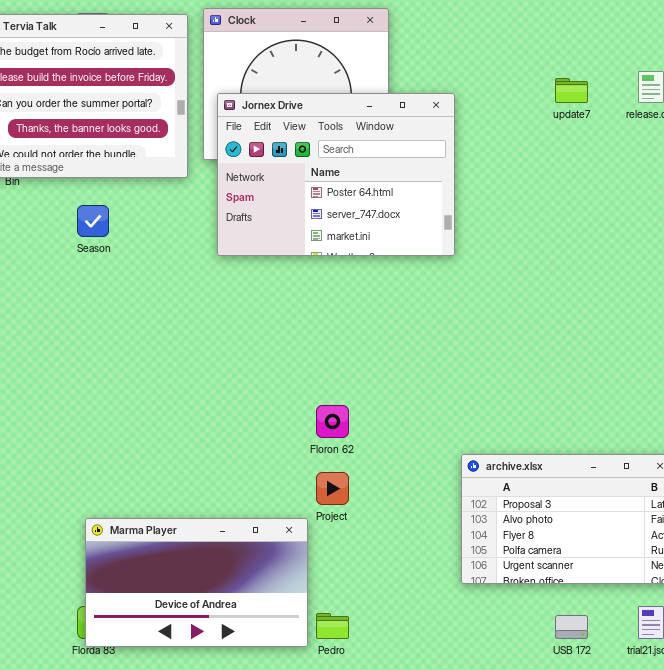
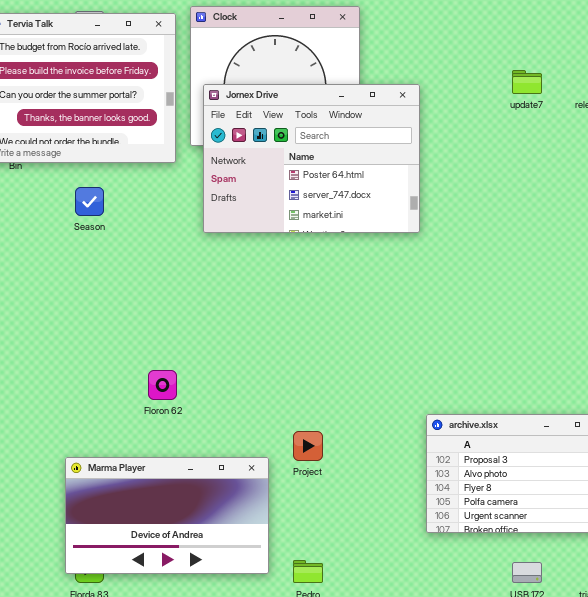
Floron 62: [316,405,349,438] -> [148,370,177,400], moved
Marma Player: [85,518,308,647] -> [65,457,269,574], moved

